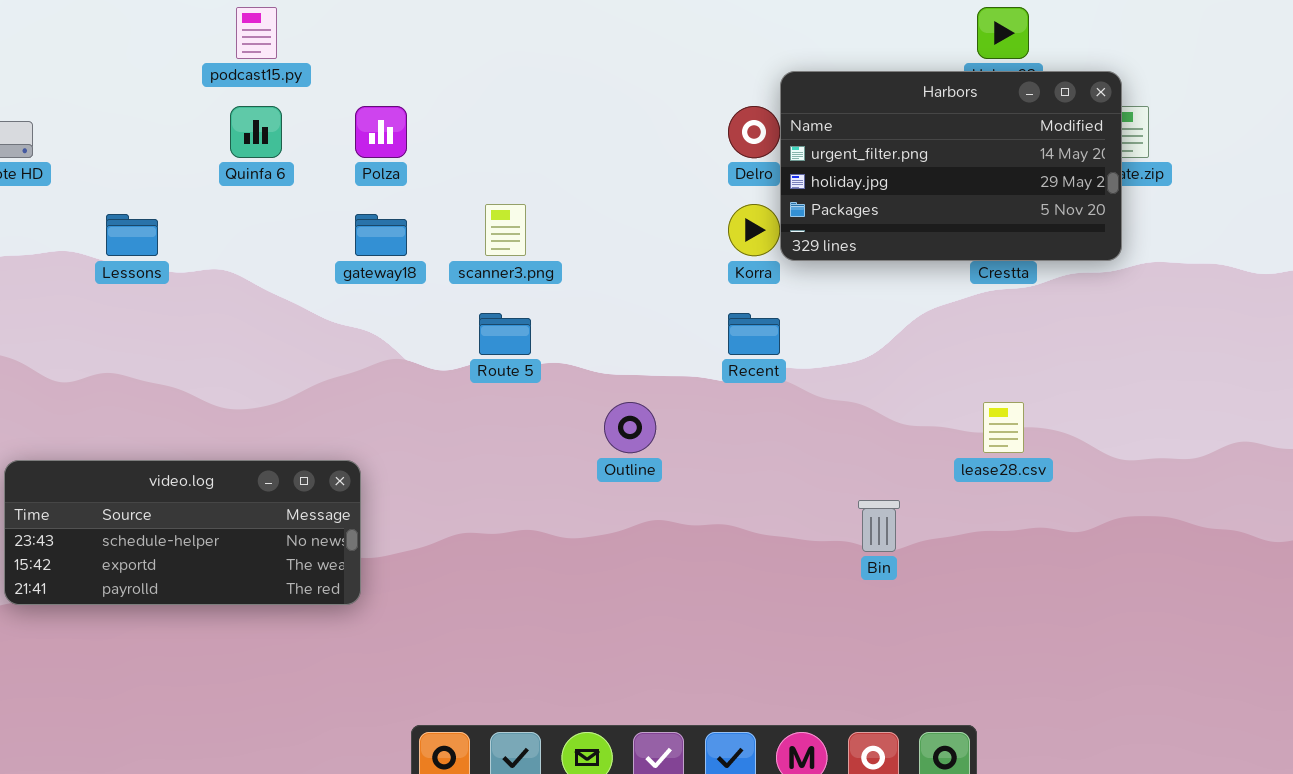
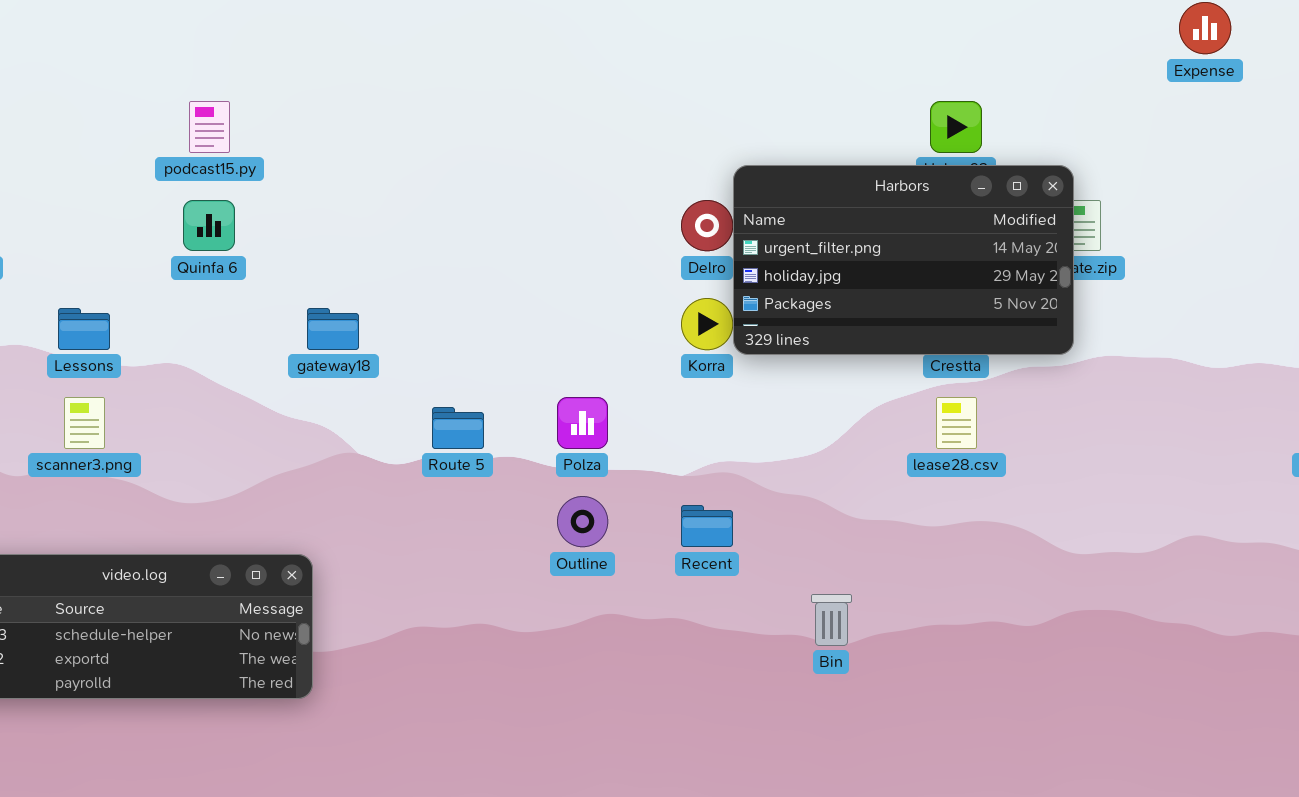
Polza: [355,106,407,158] -> [557,397,608,449], moved
scanner3.png: [485,204,526,256] -> [64,397,105,449], moved
Recent: [728,313,780,355] -> [681,505,733,547], moved
lease28.csv: [983,402,1024,453] -> [936,397,977,449], moved

